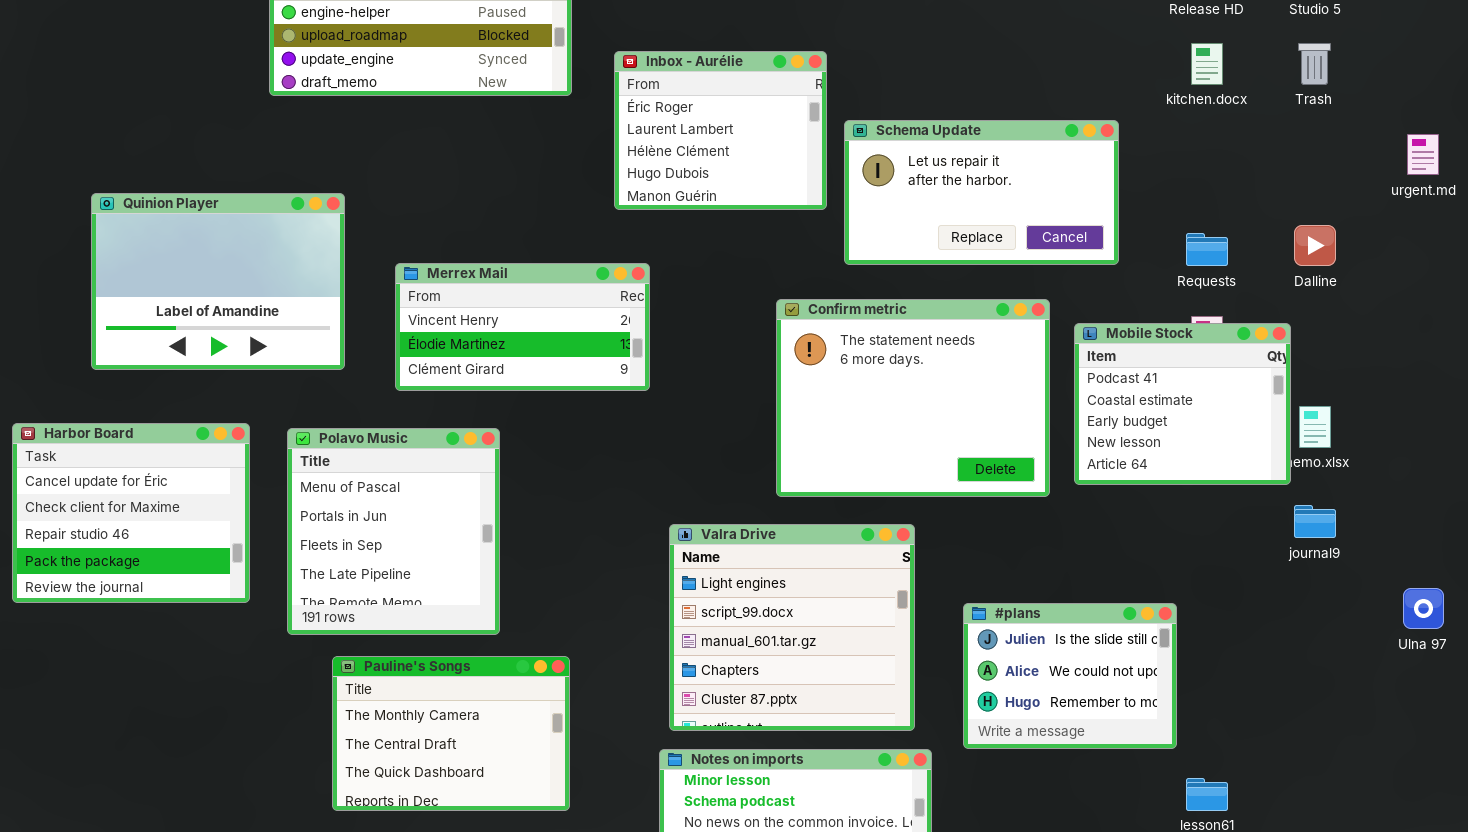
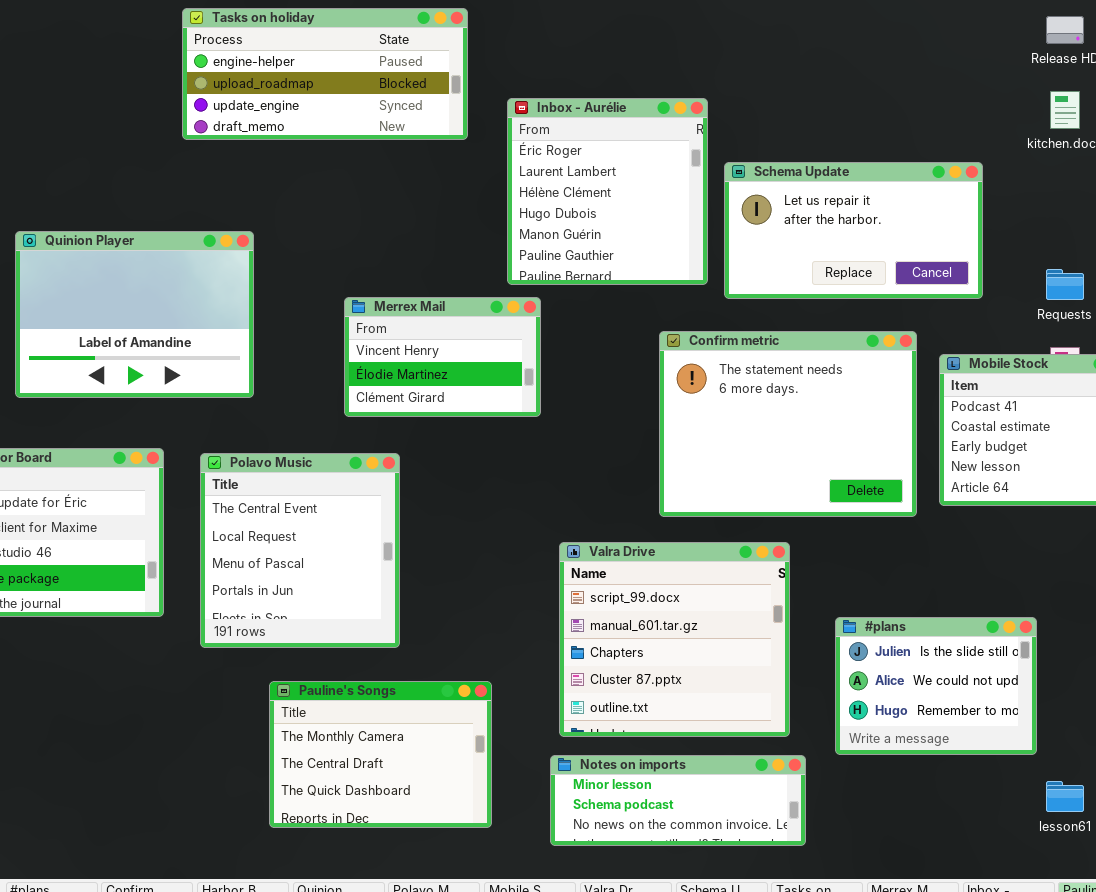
Inbox - Aurélie: [614,51,827,210] -> [507,98,708,285], resized
Merrex Mail: [395,263,650,391] -> [344,297,541,417], resized
Polavo Music: [287,428,500,635] -> [200,453,400,648], scrolled up 2 rows
Valra Drive: [669,524,915,731] -> [559,542,790,737], scrolled down 1 row
Pauline's Songs: [332,656,570,811] -> [269,681,492,828], moved

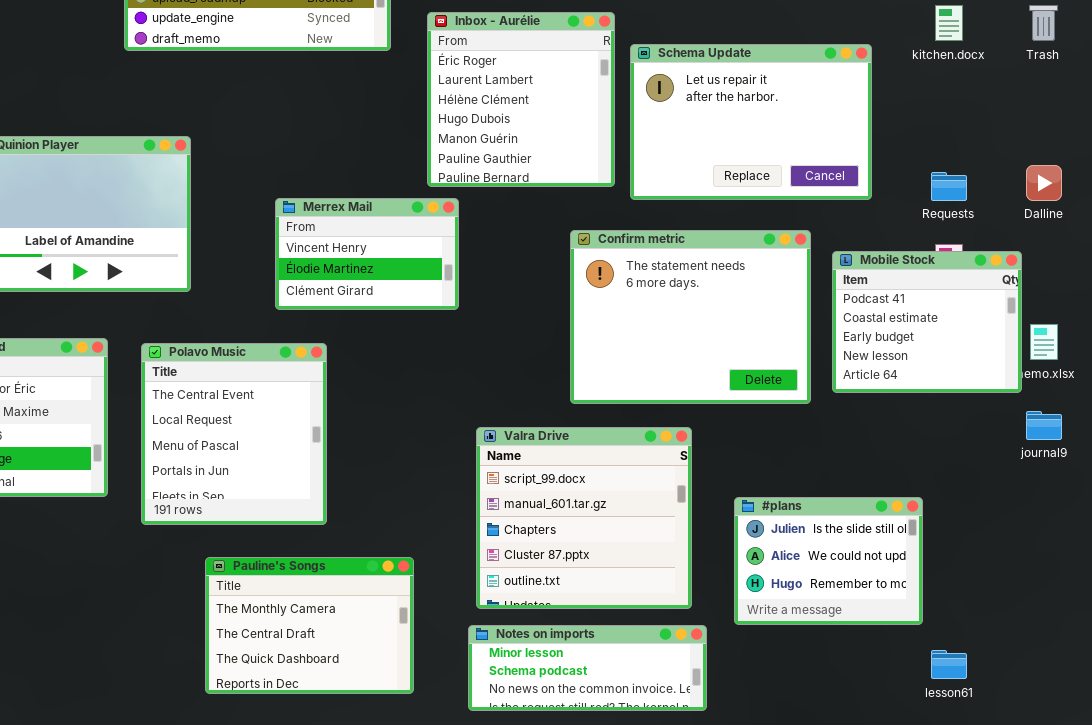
Schema Update: [724,162,983,299] -> [630,44,872,200], resized

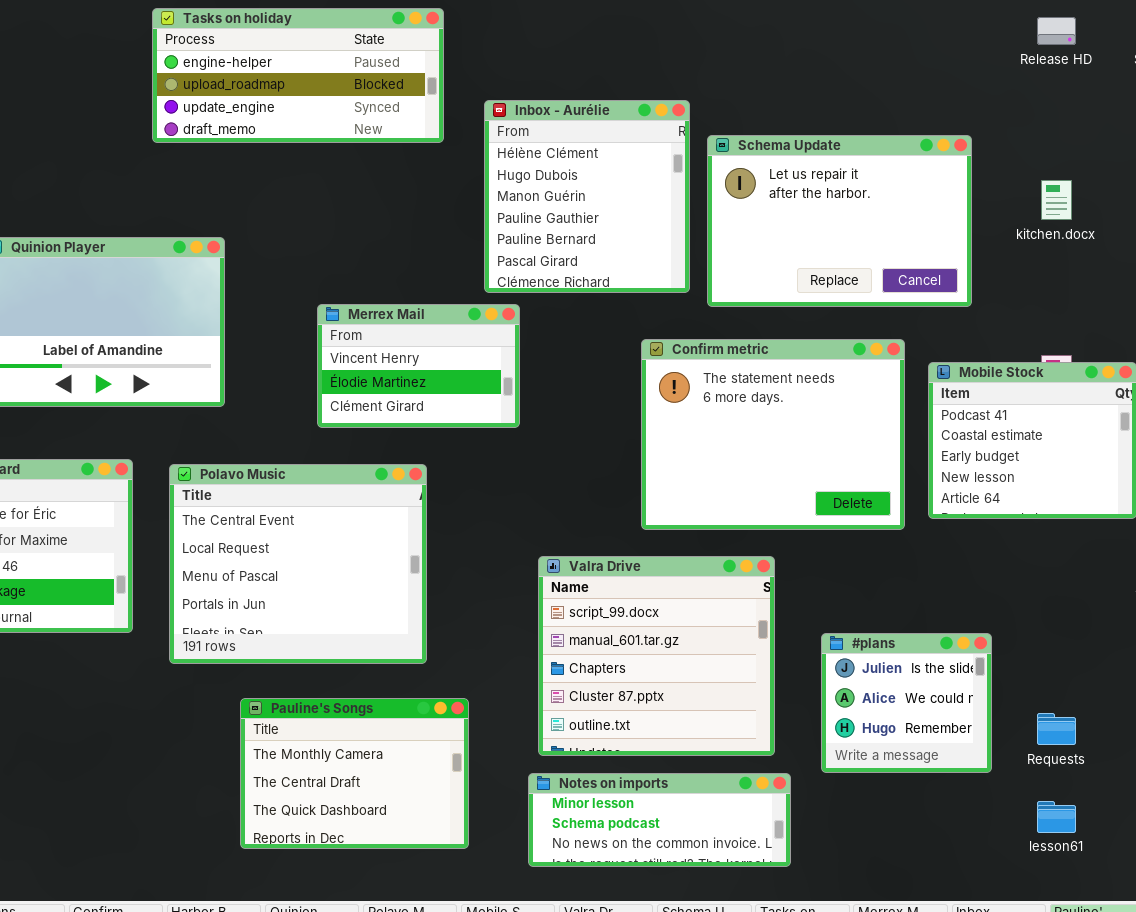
kitchen.docx: [935,5,963,41] -> [1041,180,1072,220], moved
Inbox - Aurélie: [427,12,615,187] -> [484,100,690,293], scrolled down 2 rows
Requests: [931,172,967,201] -> [1037,713,1076,745], moved
Polavo Music: [141,343,327,525] -> [169,464,427,664], resized
#plans: [734,497,923,625] -> [821,633,992,773], resized

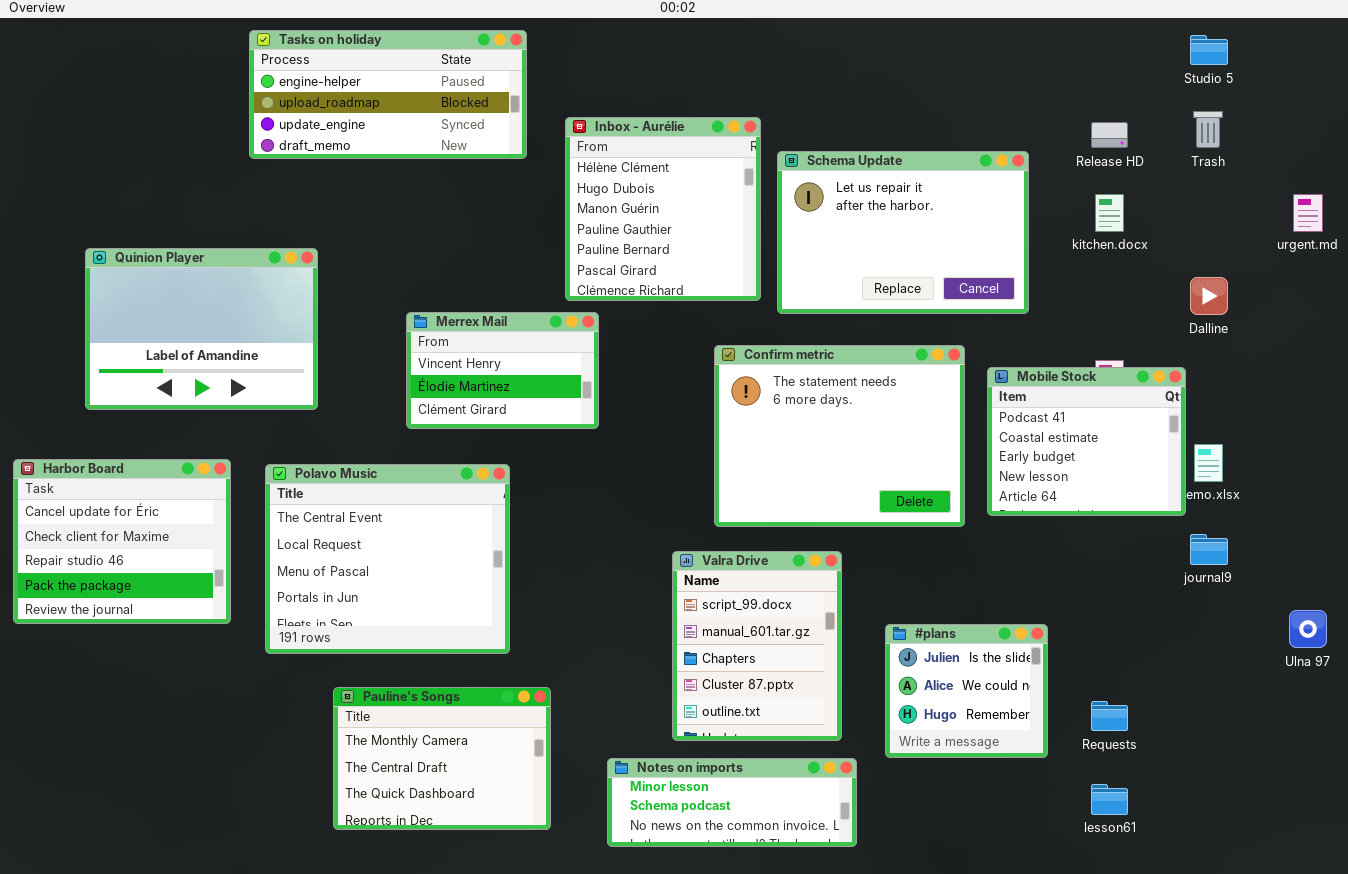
Release HD: [1037,17,1076,45] -> [1091,122,1128,148], moved
Valra Drive: [538,556,775,756] -> [672,551,842,741], resized

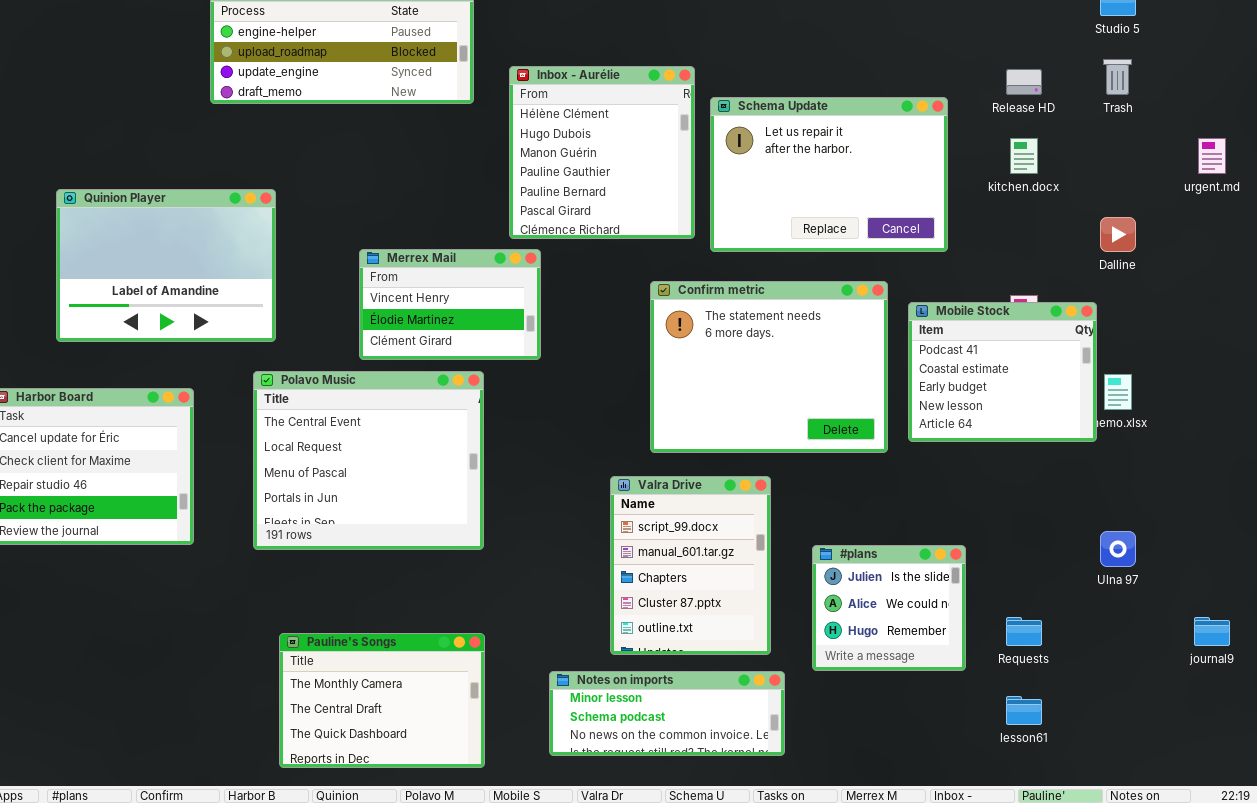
Polavo Music: [265,464,510,654] -> [253,371,484,550], moved
journal9: [1190,534,1228,565] -> [1194,617,1230,646], moved
Ulna 97: [1289,610,1327,648] -> [1100,531,1136,567], moved
Pauline's Songs: [333,687,551,830] -> [279,633,485,768], moved

